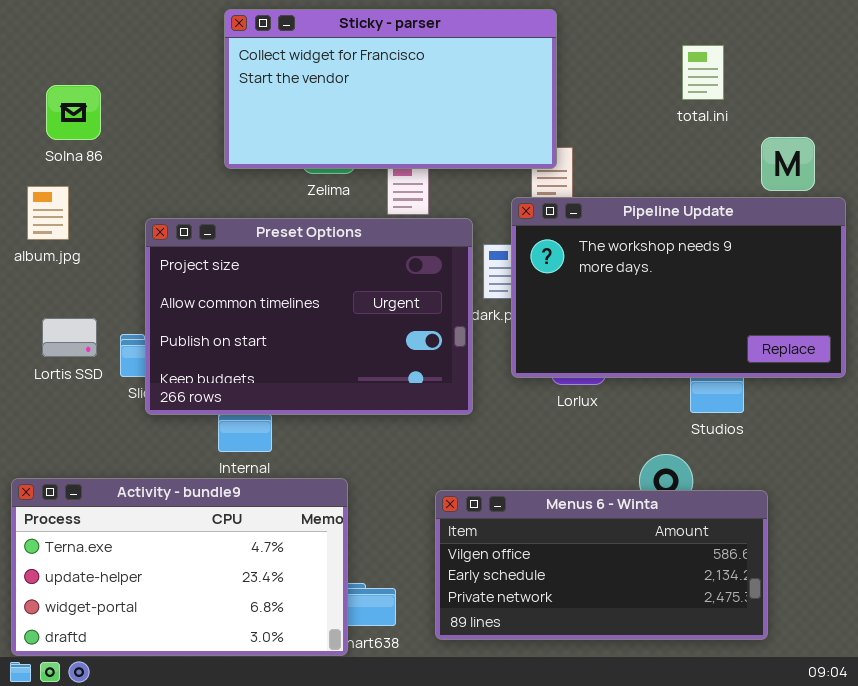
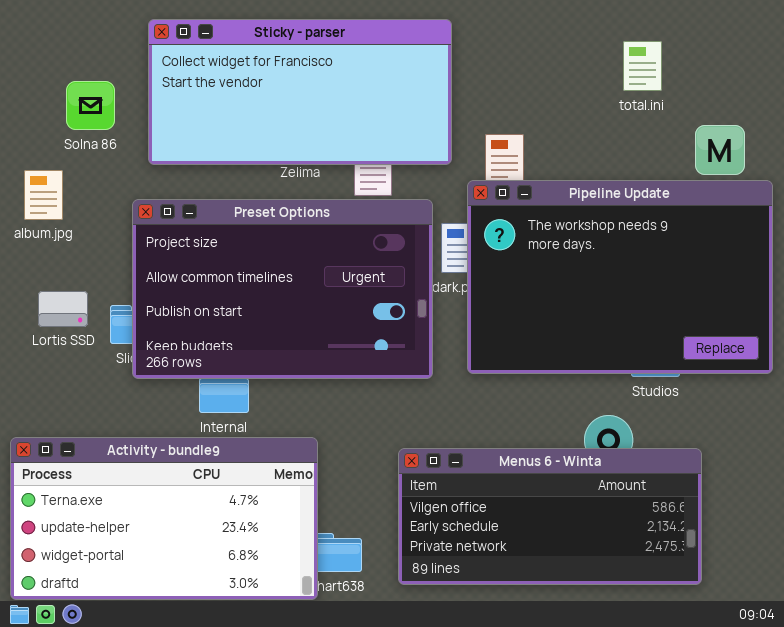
Sticky - parser: [224,9,557,169] -> [148,19,452,165], moved
Solna 86: [46,85,101,140] -> [66,81,115,130], moved
Pipeline Update: [511,197,846,378] -> [467,180,773,374], resized

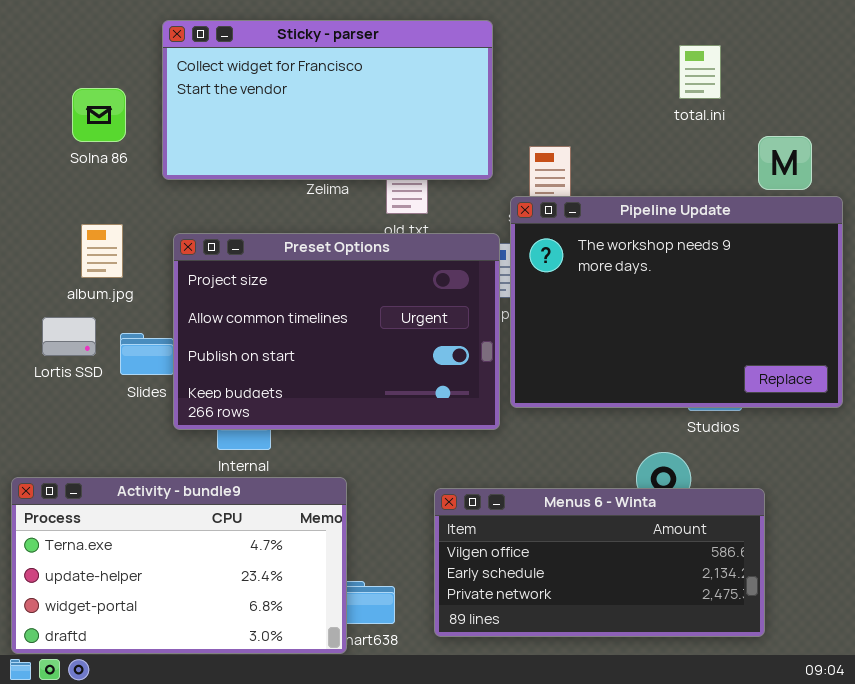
album.jpg: [24,170,63,220] -> [81,224,123,278], moved
Preset Options: [132,199,433,379] -> [173,233,500,430], moved

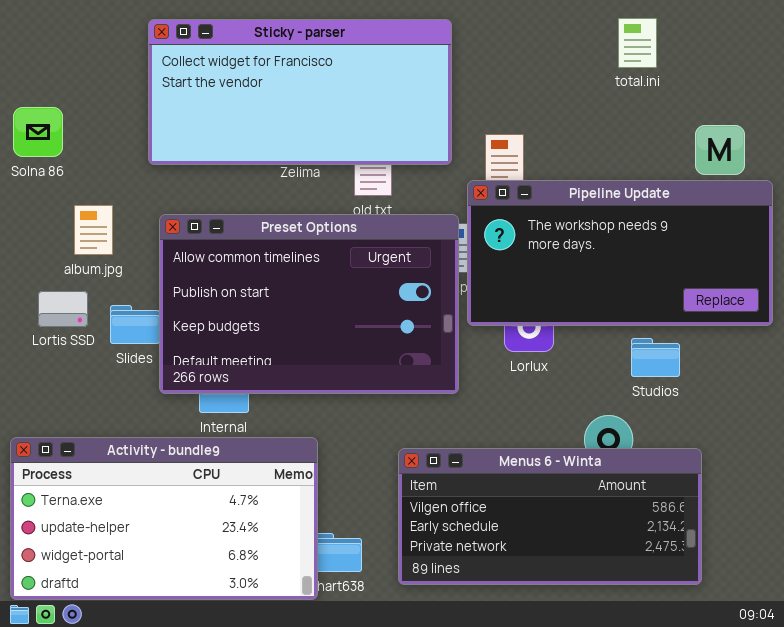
total.ini: [679,45,721,99] -> [618,18,657,68], moved
Solna 86: [72,88,126,142] -> [13,107,63,157], moved
Pipeline Update: [510,196,843,408] -> [467,180,773,326], resized
Preset Options: [173,233,500,430] -> [159,214,459,394], scrolled down 1 row

